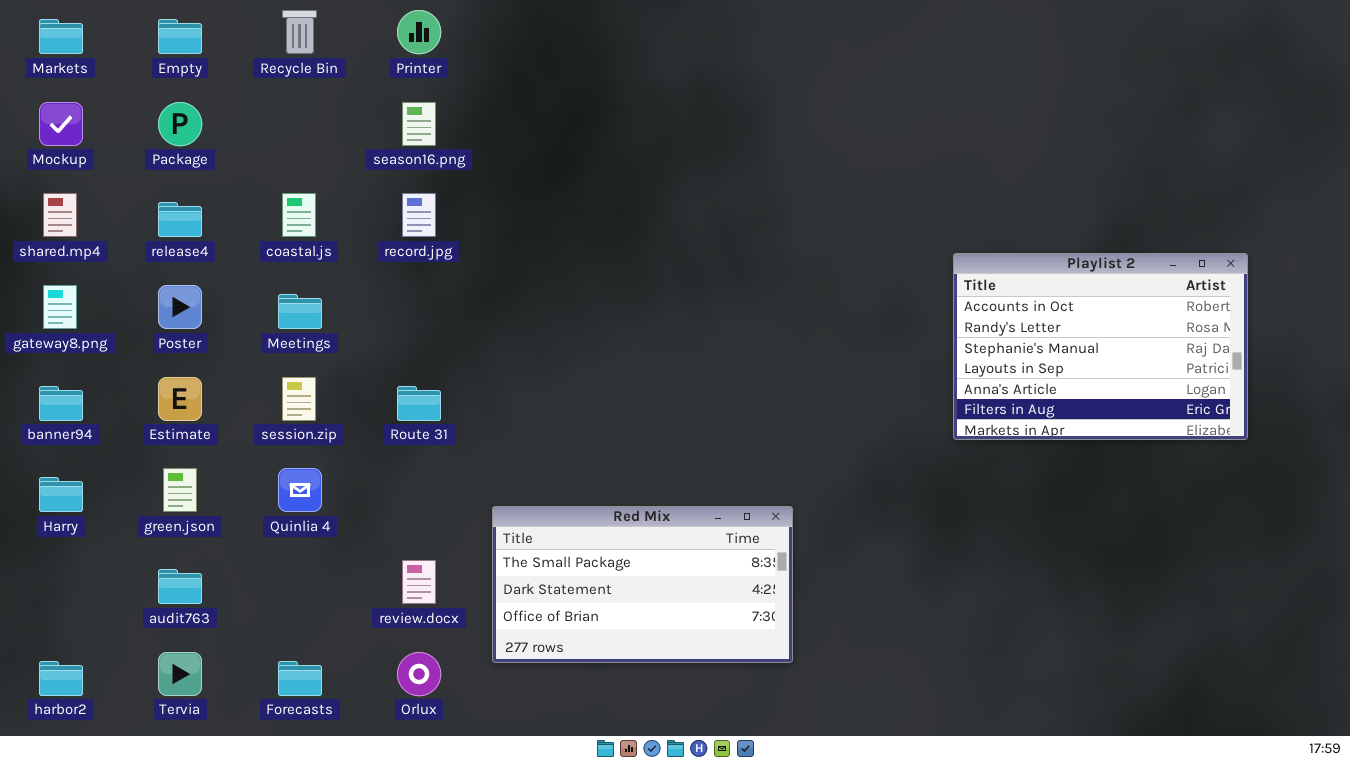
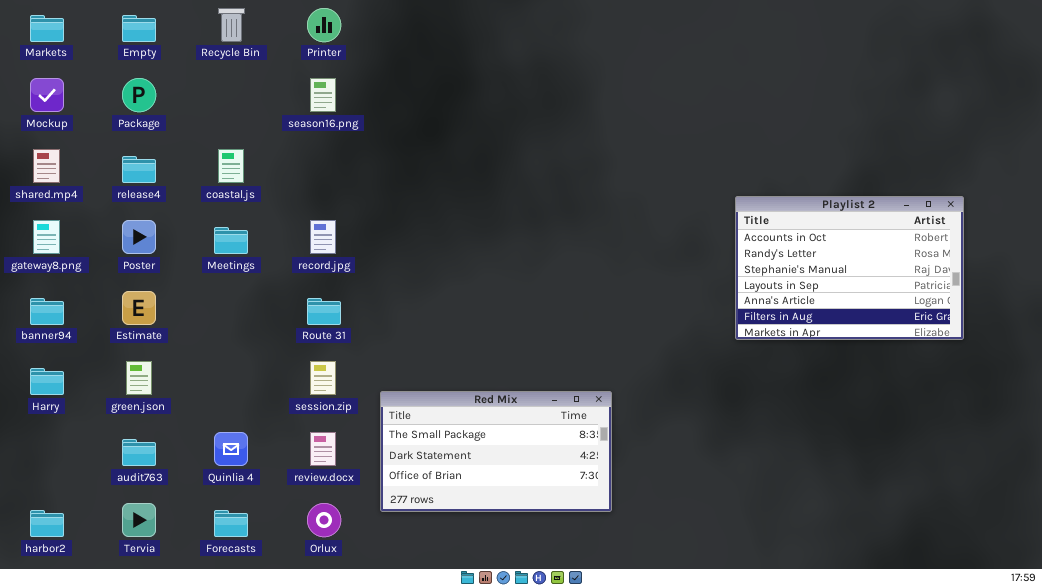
record.jpg: [402,193,436,237] -> [310,220,336,254], moved
session.zip: [282,377,316,421] -> [310,361,336,395], moved
Quinlia 4: [278,468,322,512] -> [214,432,248,466], moved

